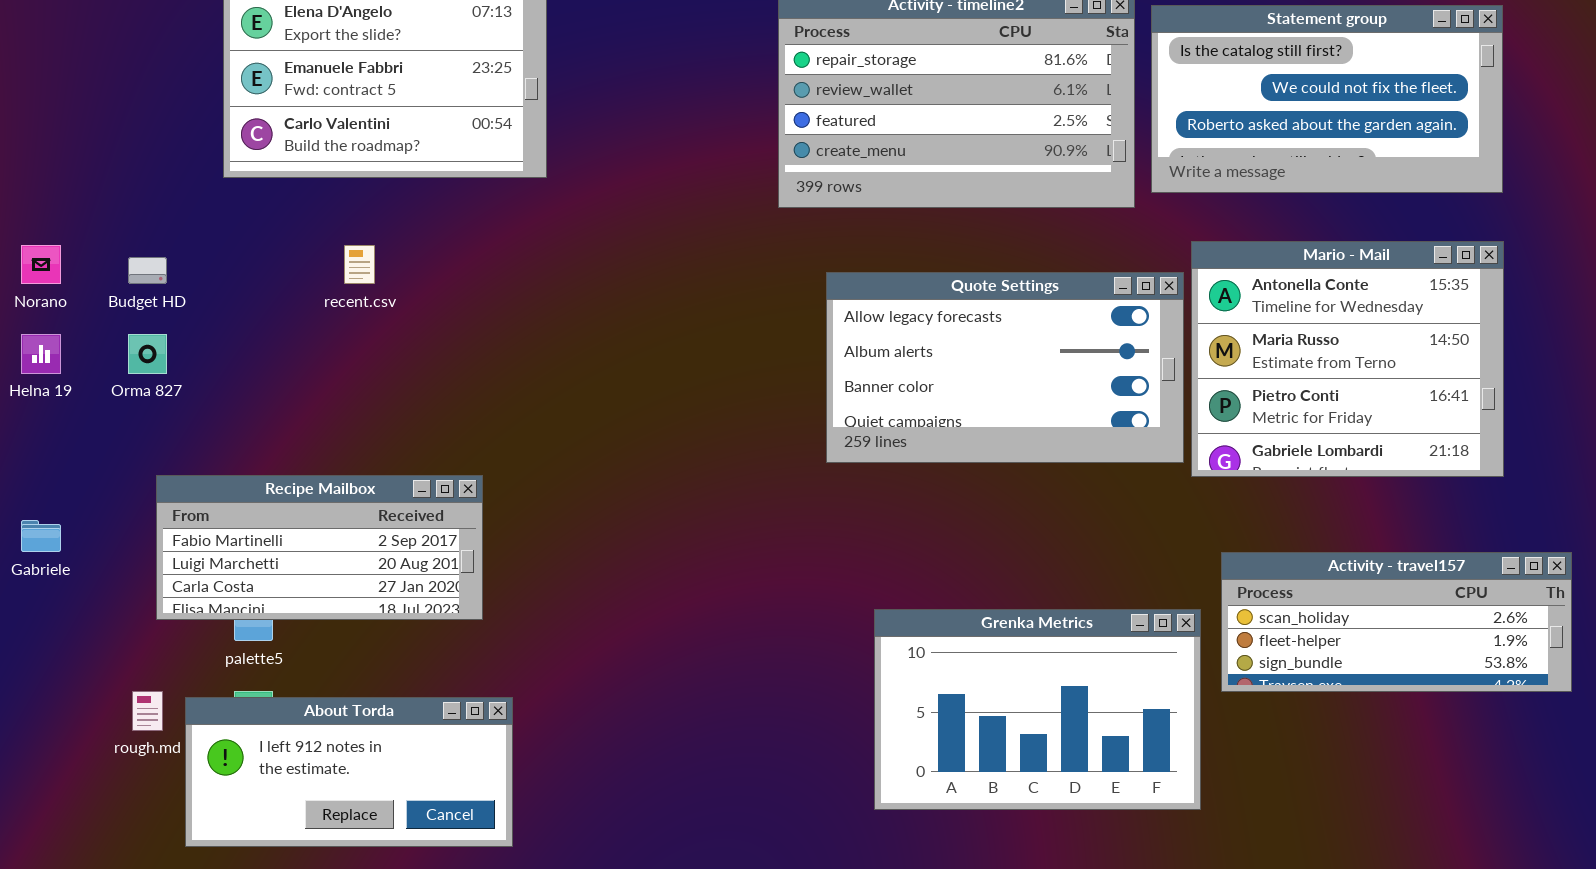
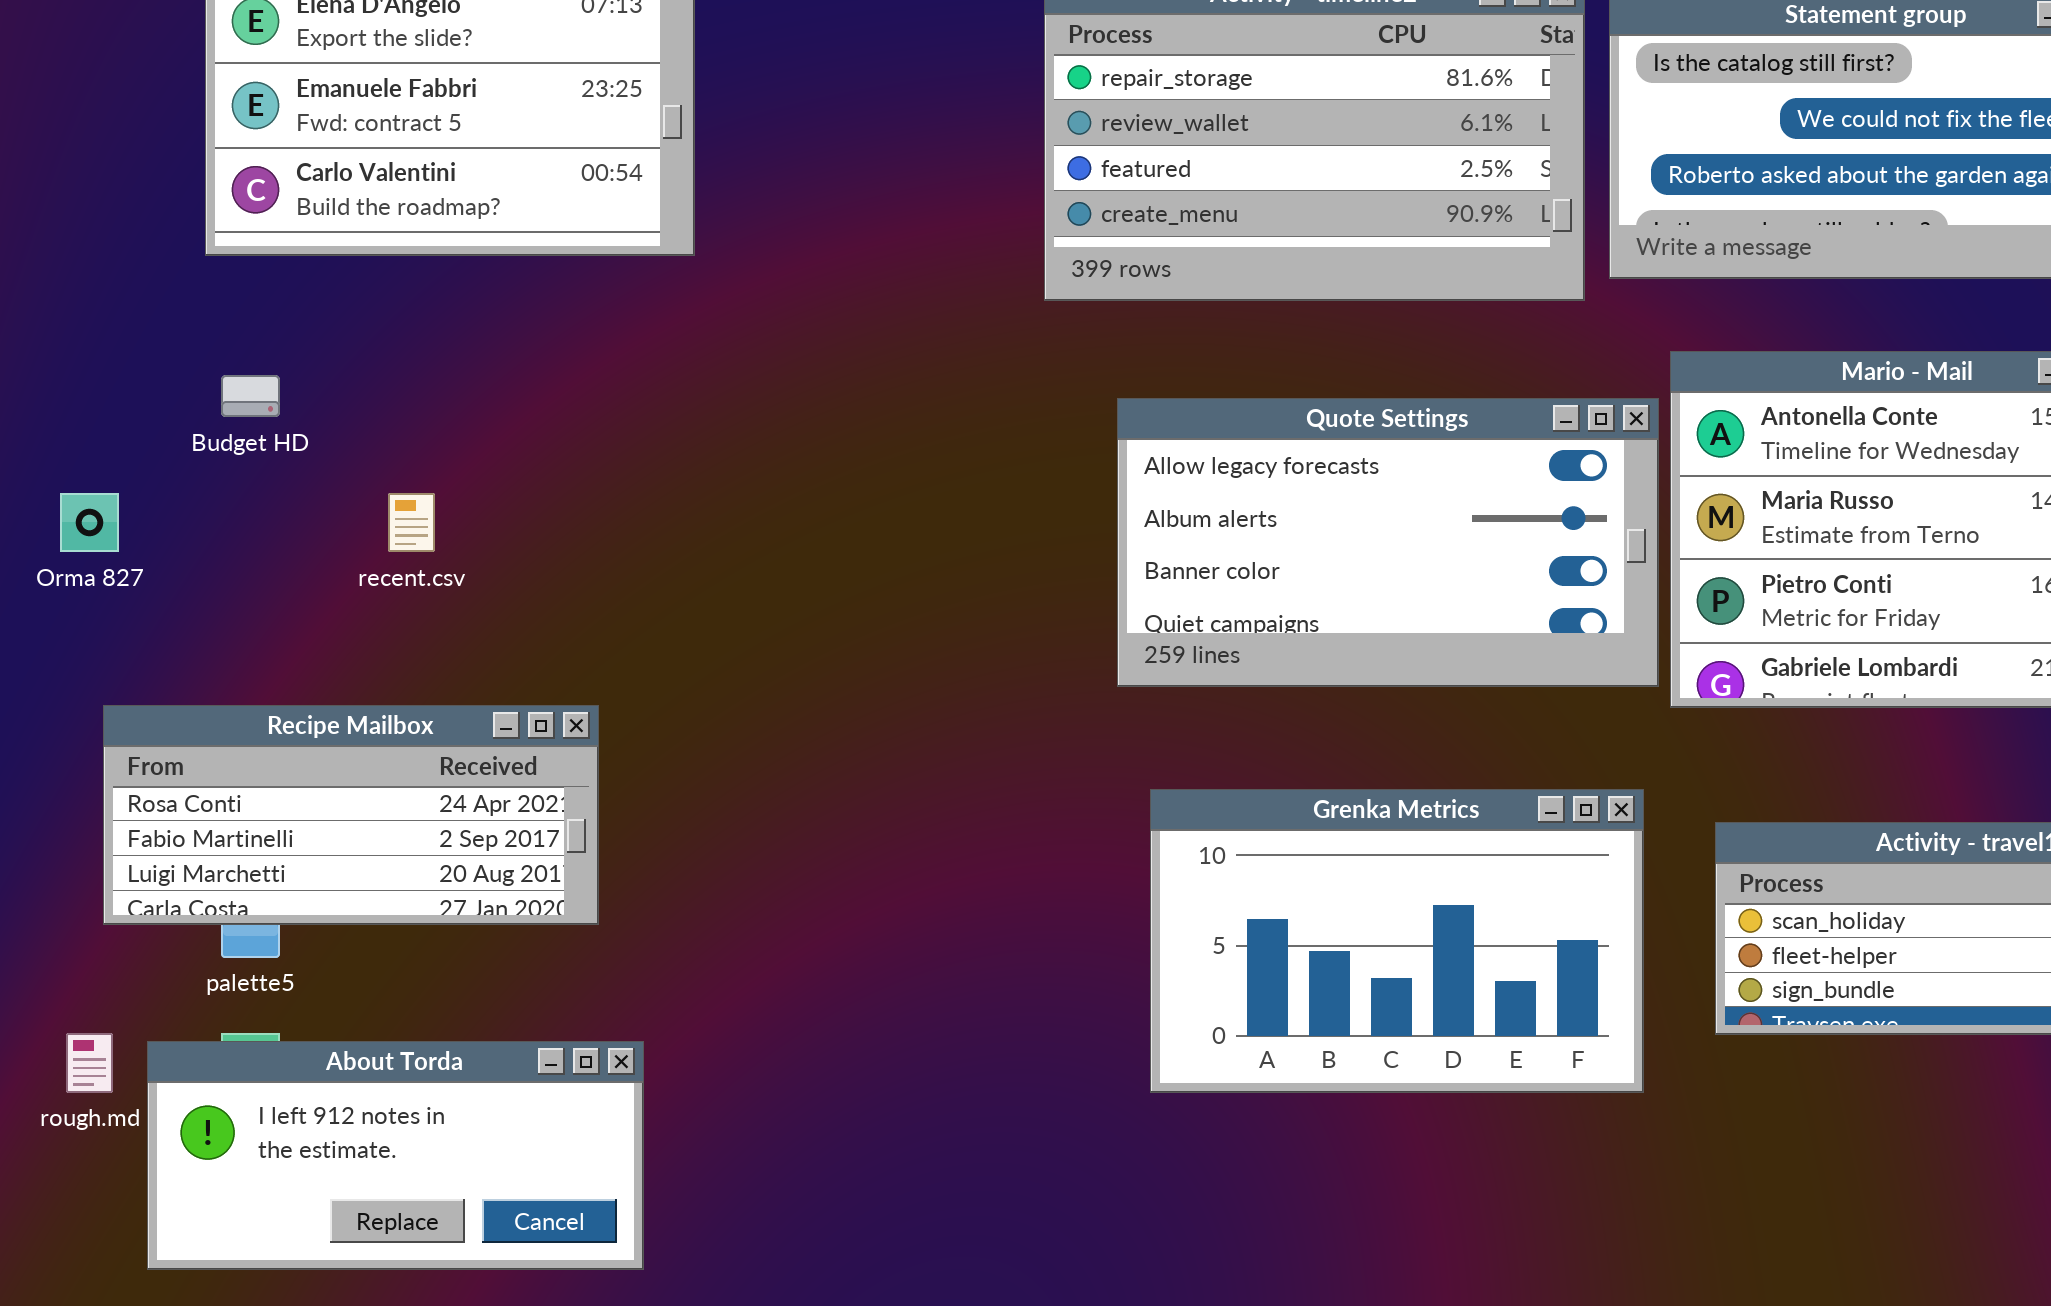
recent.csv: [344,245,375,284] -> [388,493,435,552], moved
Budget HD: [128,257,167,284] -> [221,375,280,417], moved
Recipe Mailbox: [156,475,483,620] -> [103,705,599,925], scrolled up 1 row
Grenka Metrics: [874,609,1201,810] -> [1150,789,1644,1093], moved

